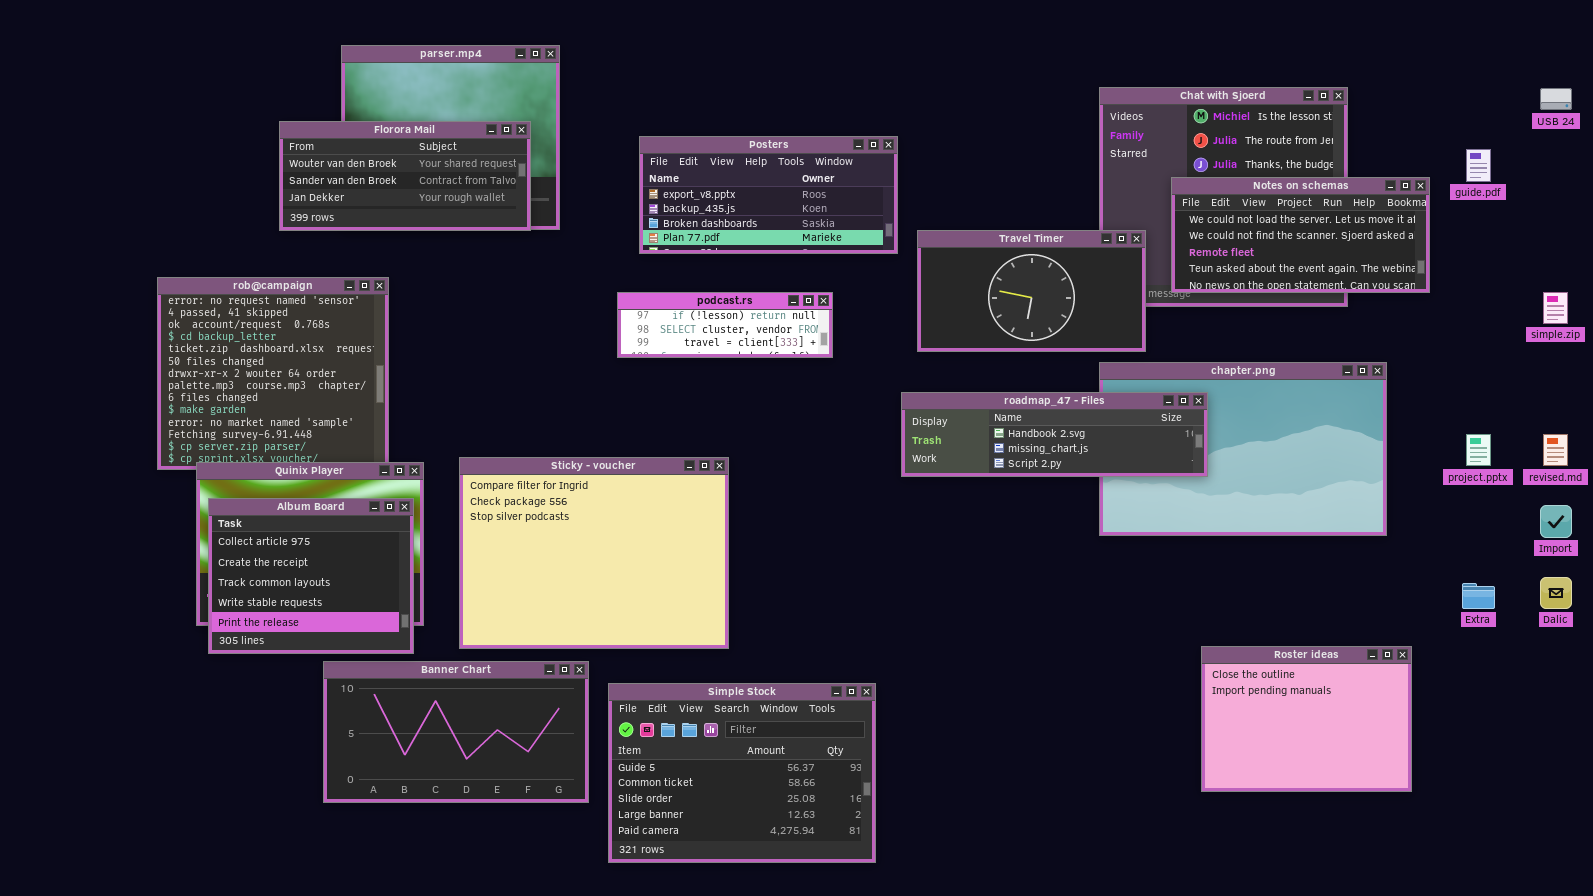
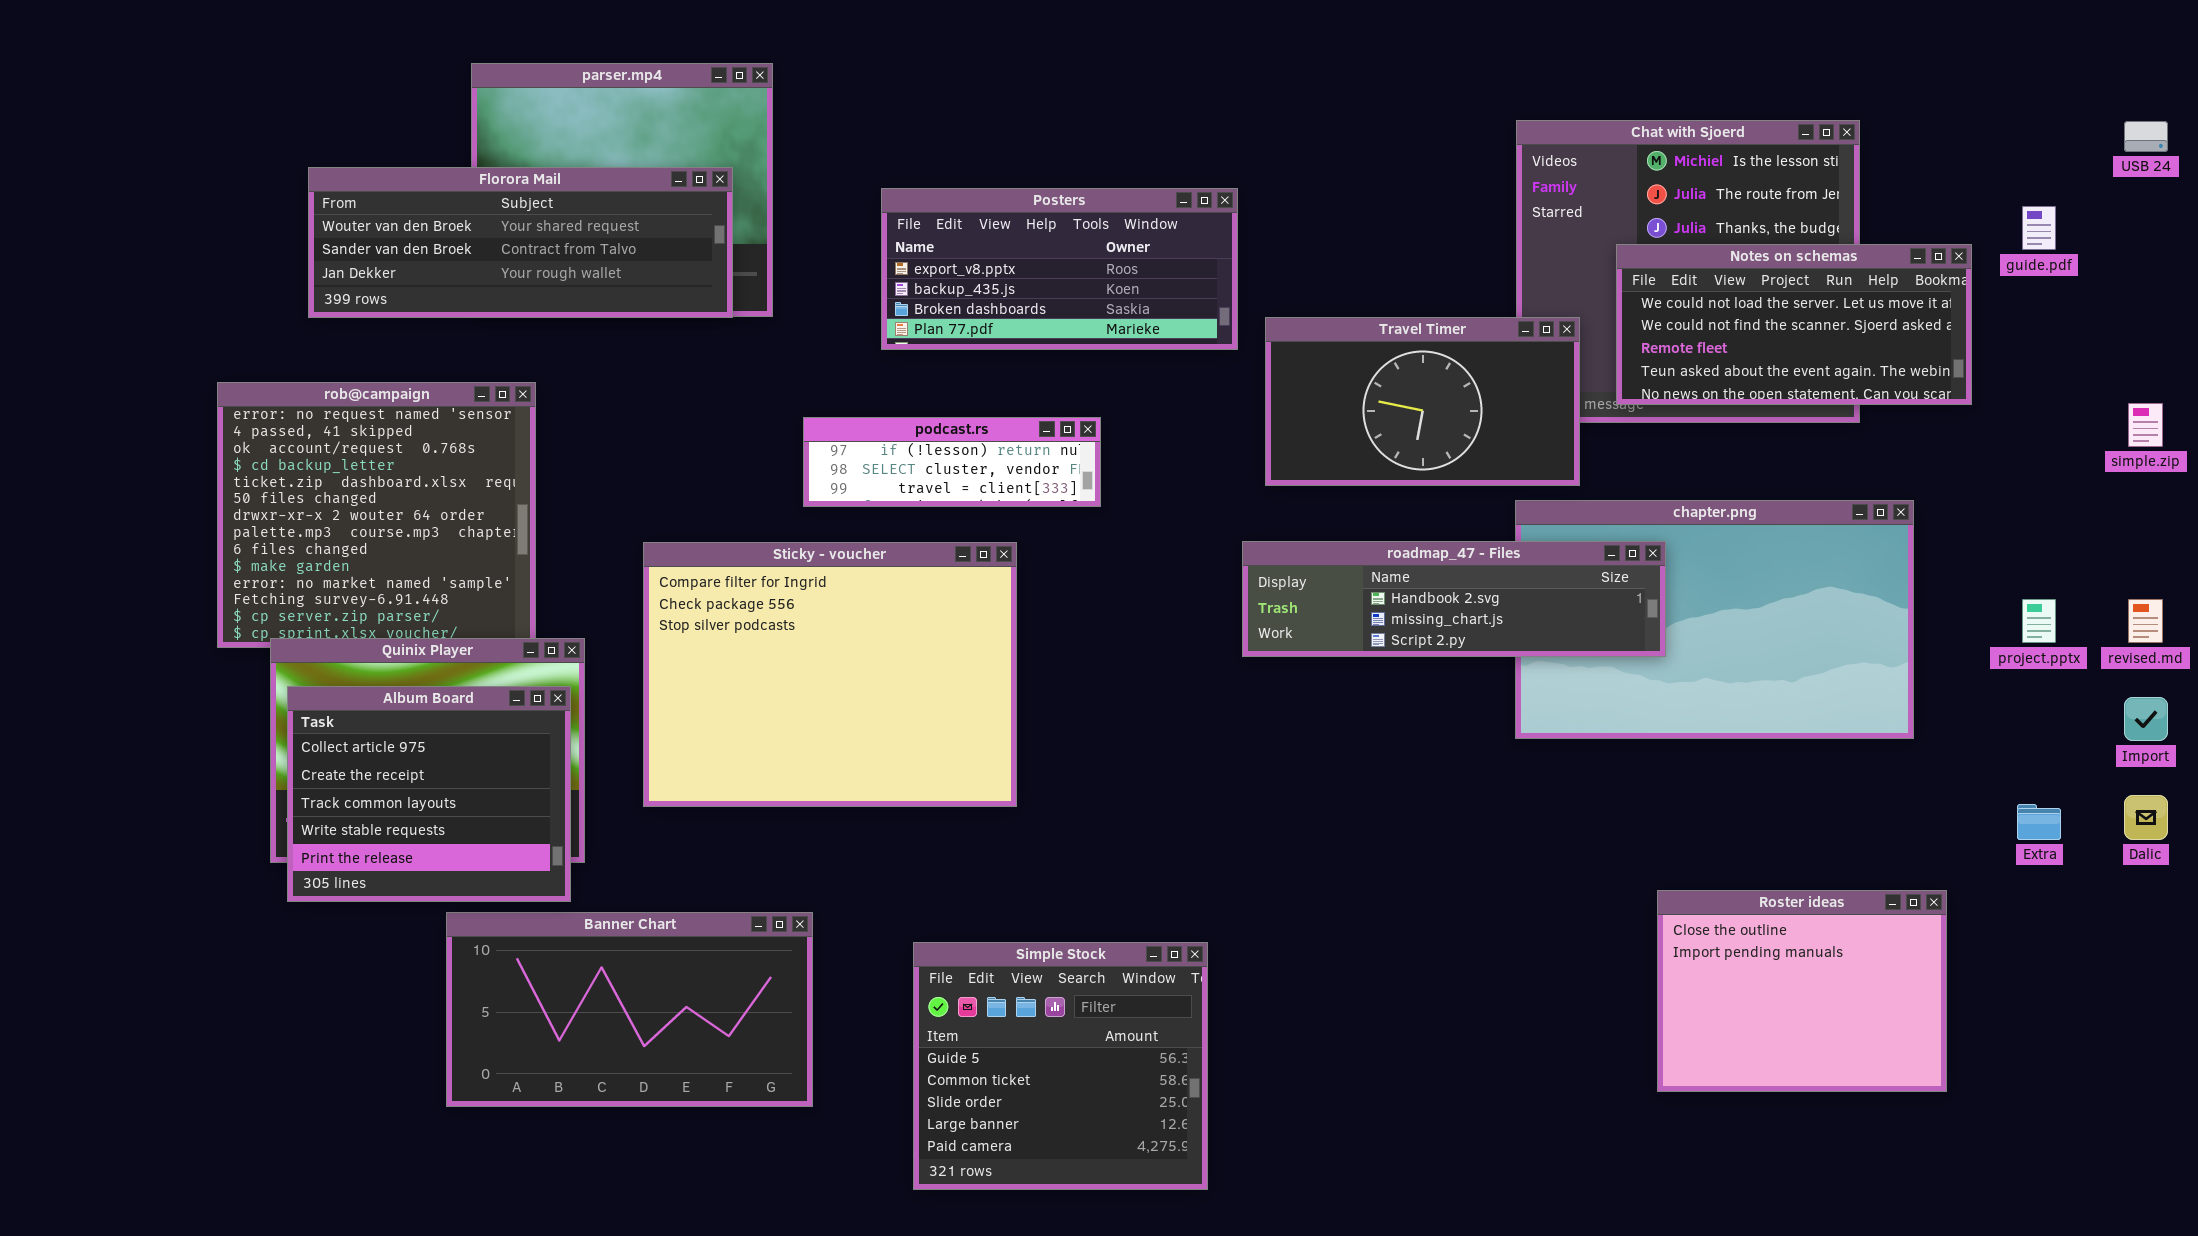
Florora Mail: [279,121,531,231] -> [308,167,733,318], resized
podcast.rs: [617,292,833,358] -> [803,417,1101,507], moved
Sticky - voucher: [459,457,729,649] -> [643,542,1017,807], moved
Simple Stock: [608,683,876,863] -> [913,942,1208,1190], resized

